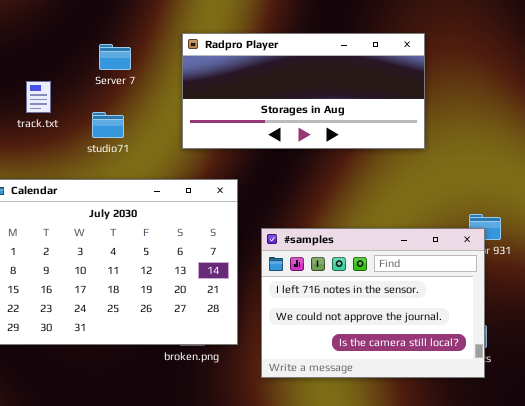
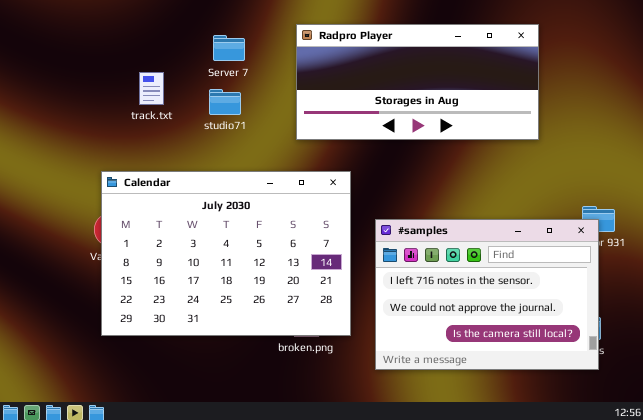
studio71: [92,112,124,138] -> [209,89,241,115], moved

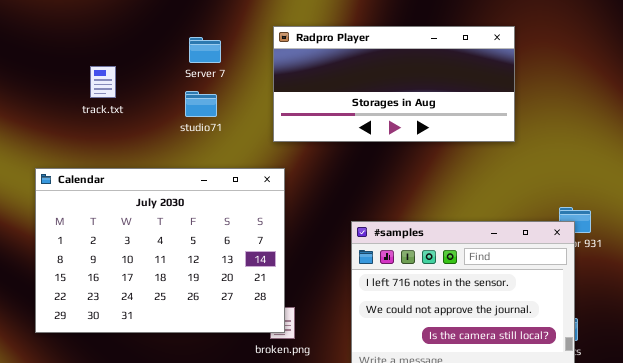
track.txt: [139,72,164,105] -> [90,66,116,98], moved
Calendar: [101,171,351,336] -> [35,168,285,333], moved

